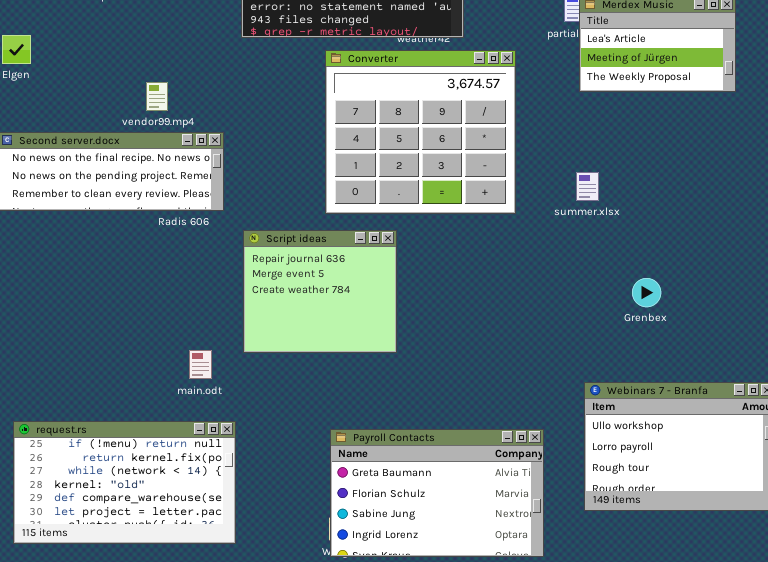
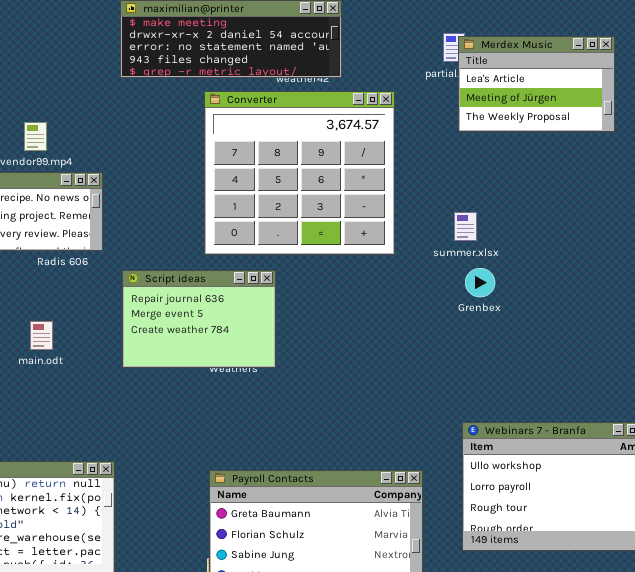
Script ideas: [243,230,397,353] -> [122,270,276,368], resized
Grenbex: [632,278,661,307] -> [465,268,495,297], moved
main.odt: [189,350,212,379] -> [30,321,53,350], moved

